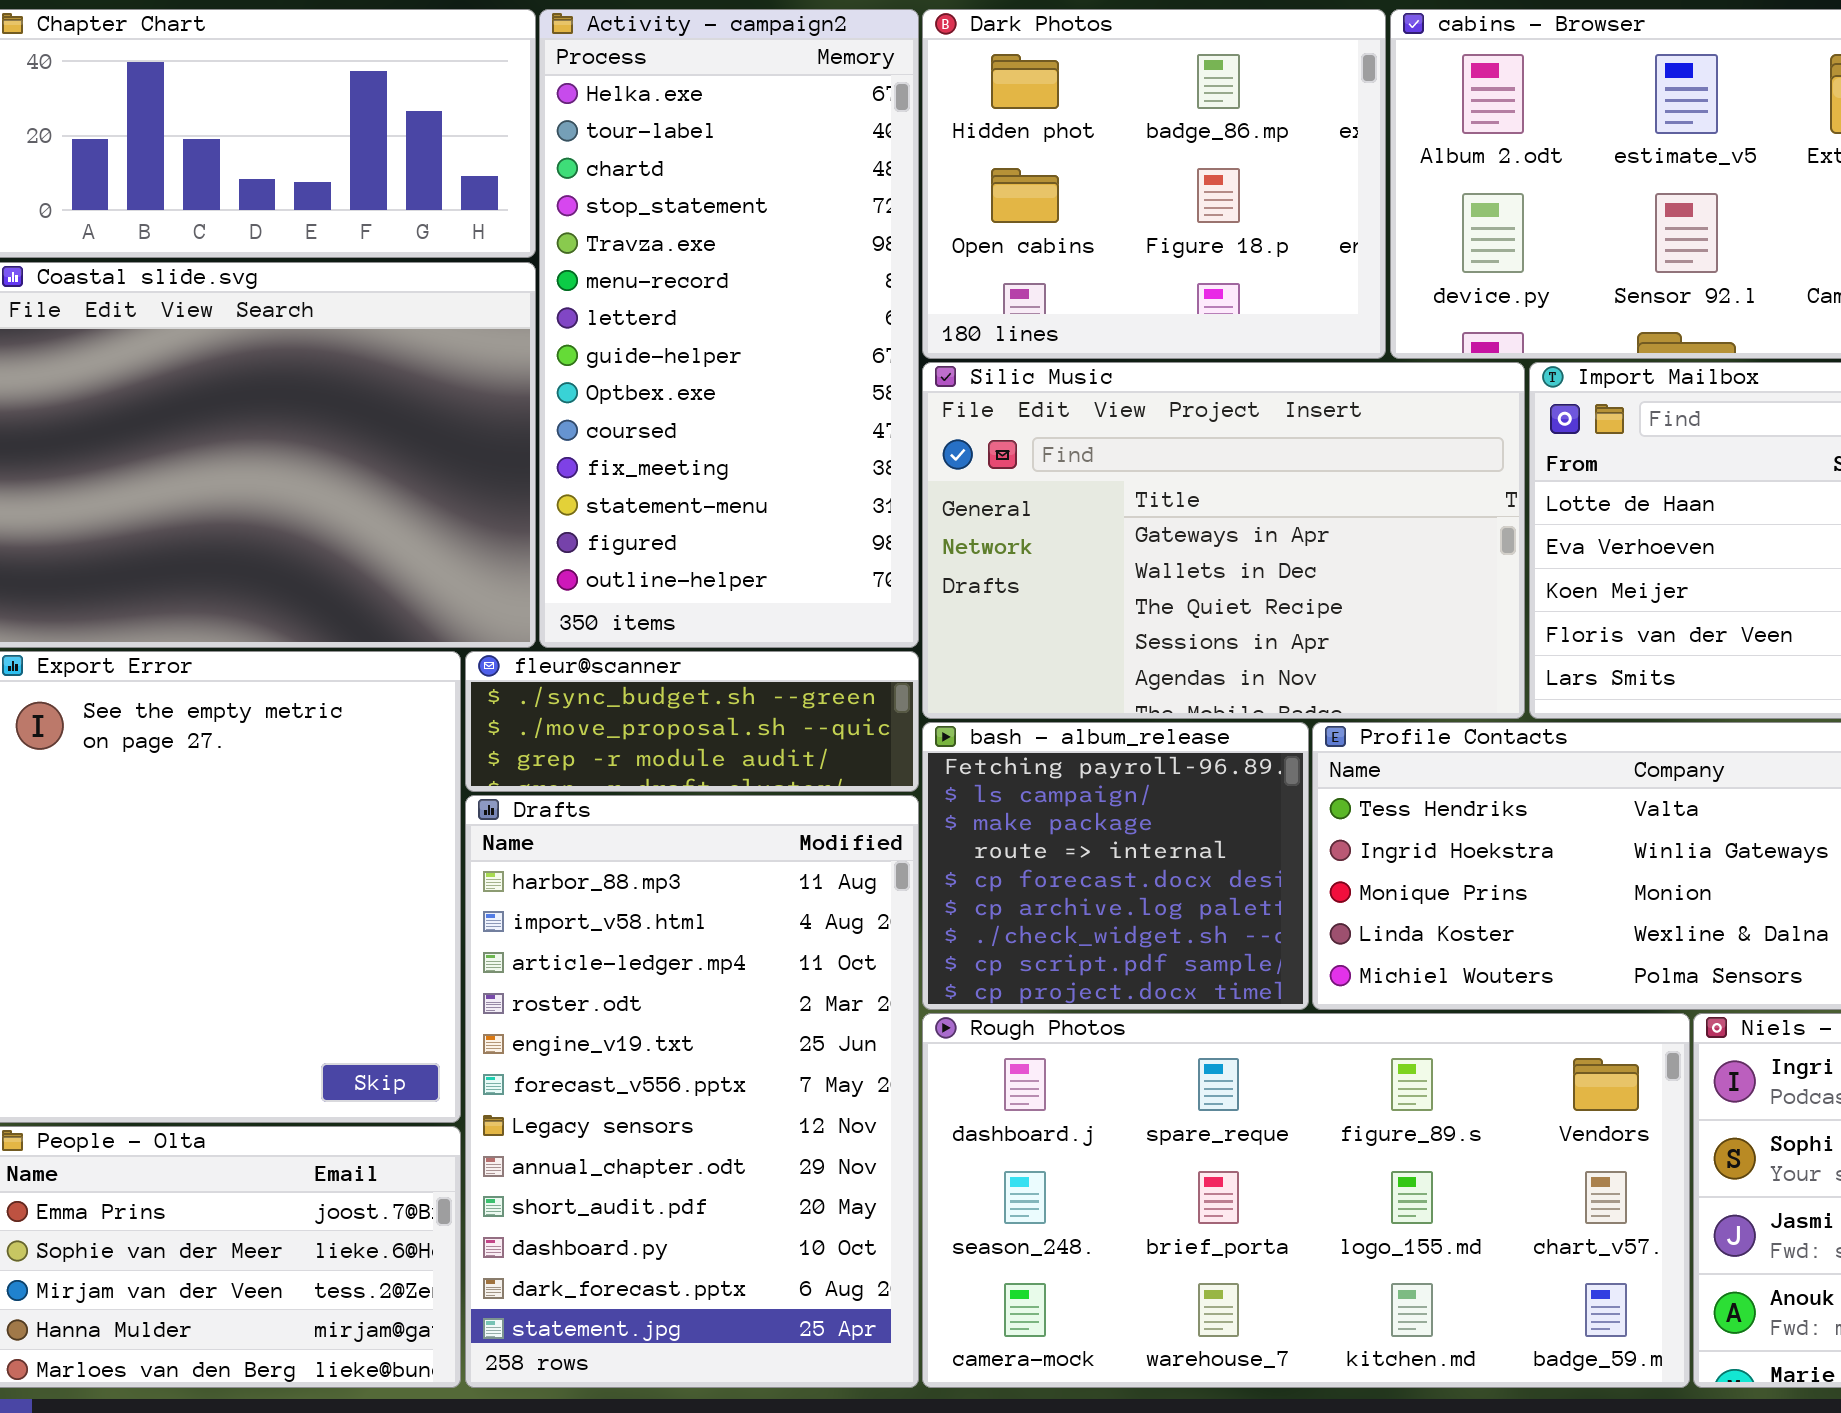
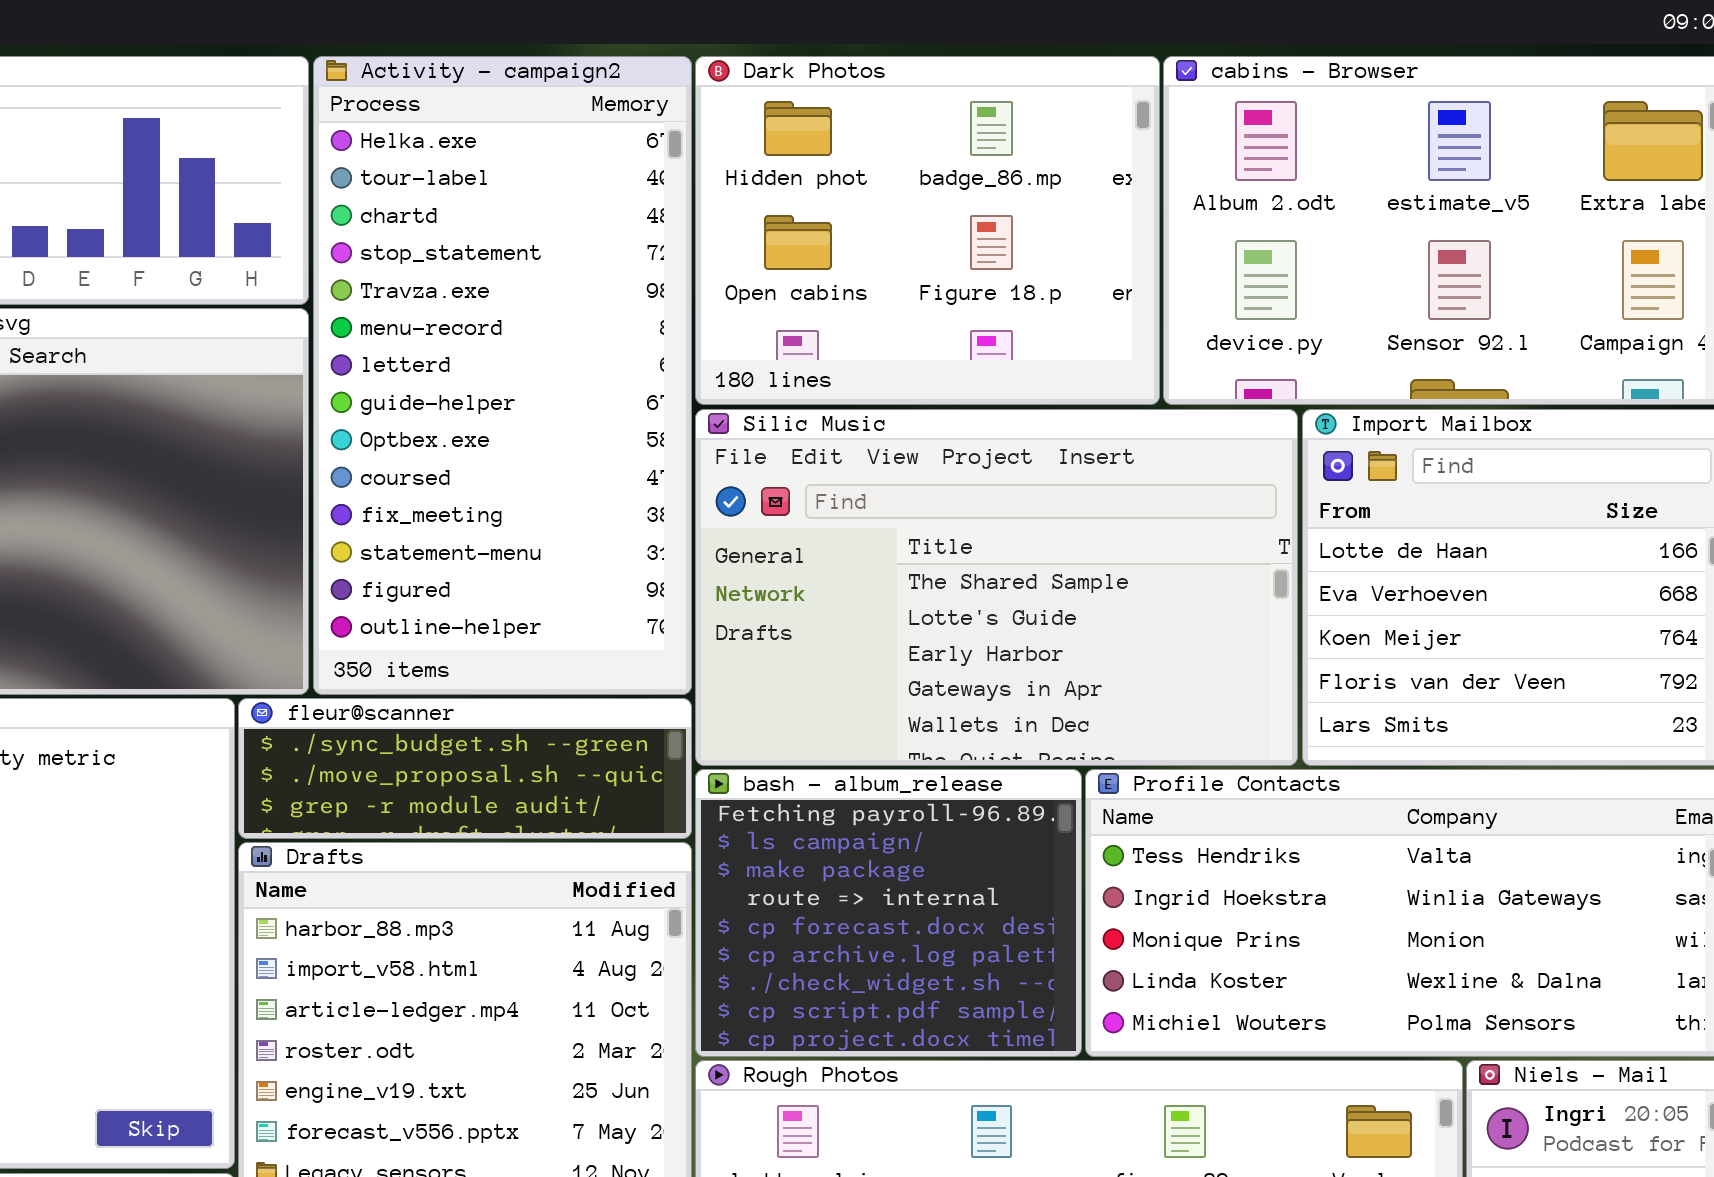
Silic Music: [922,362,1525,719] -> [695,409,1298,766], scrolled up 3 rows

